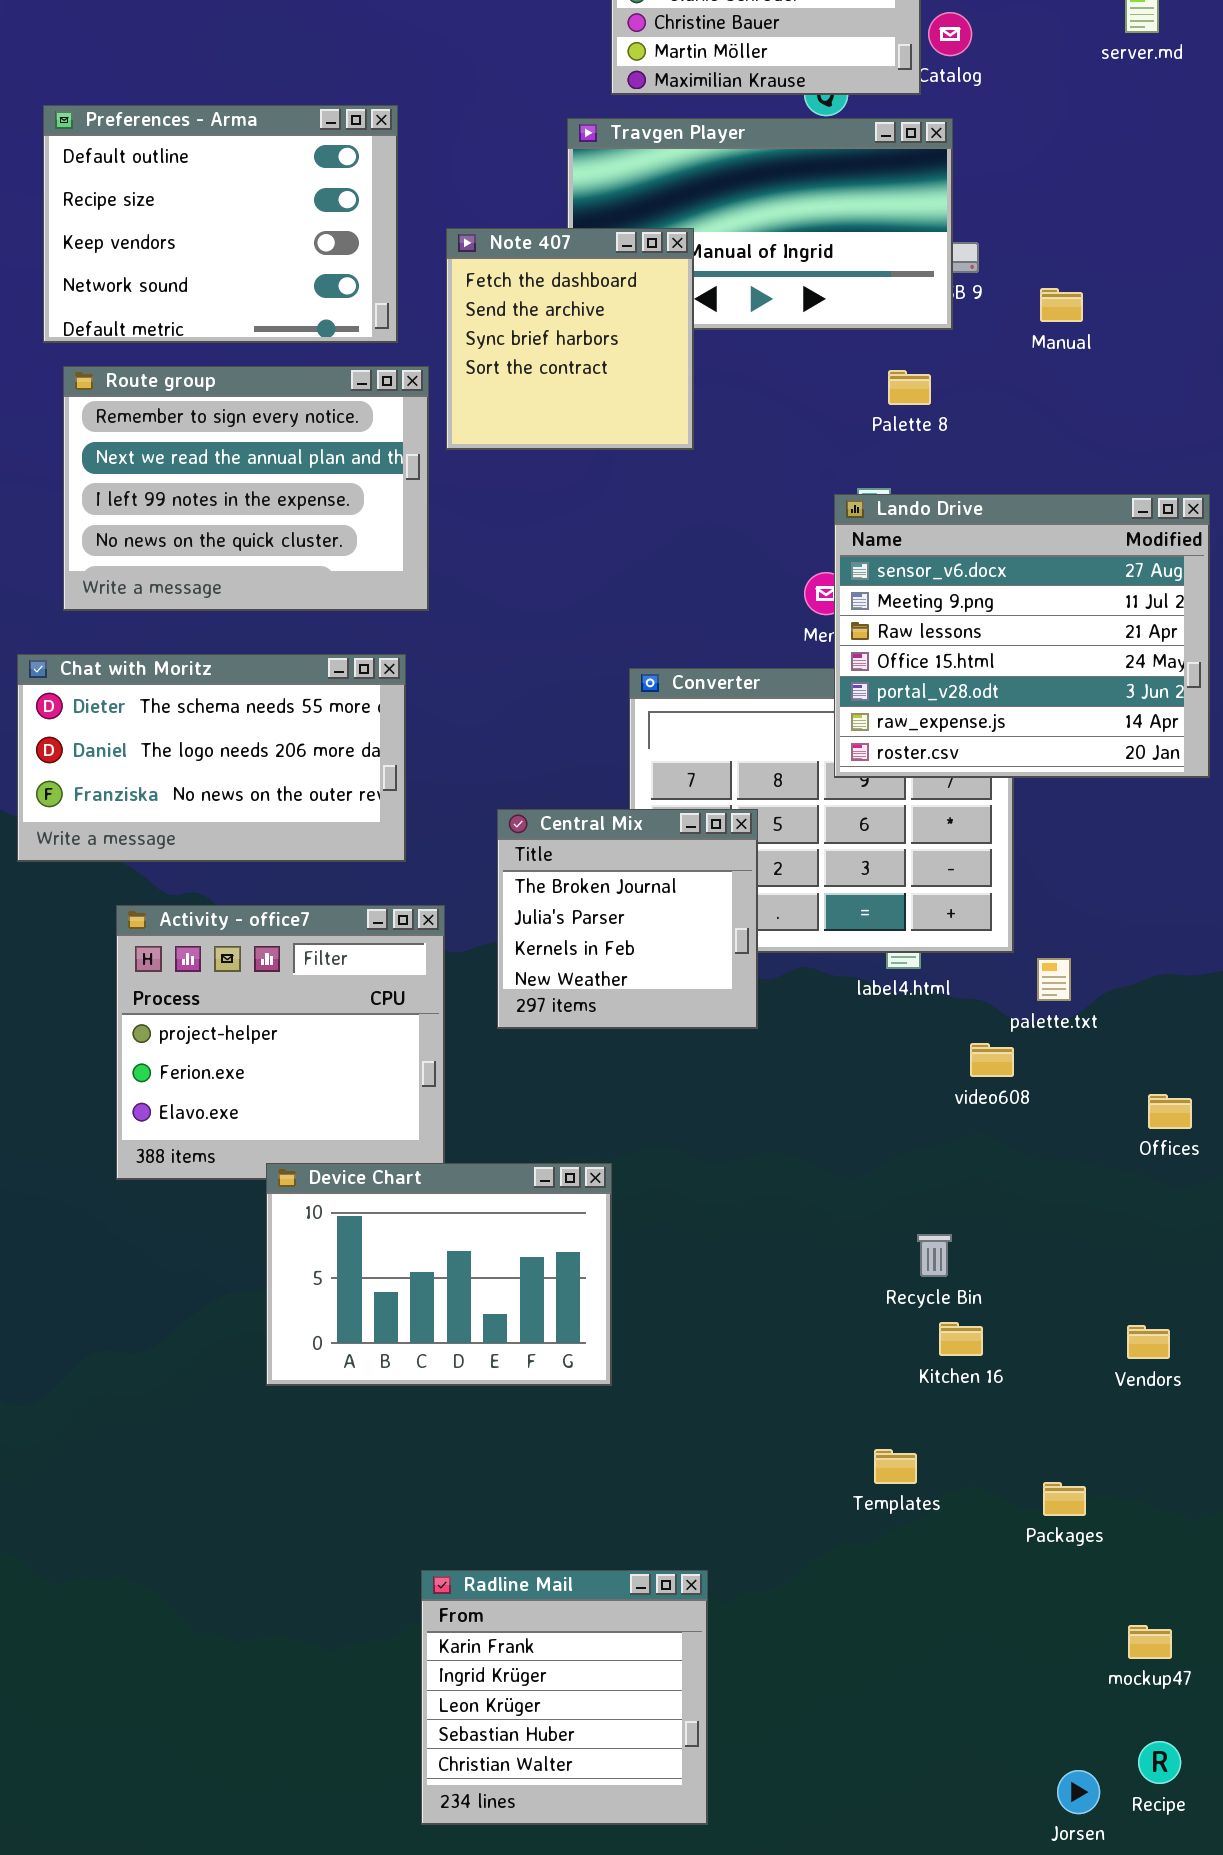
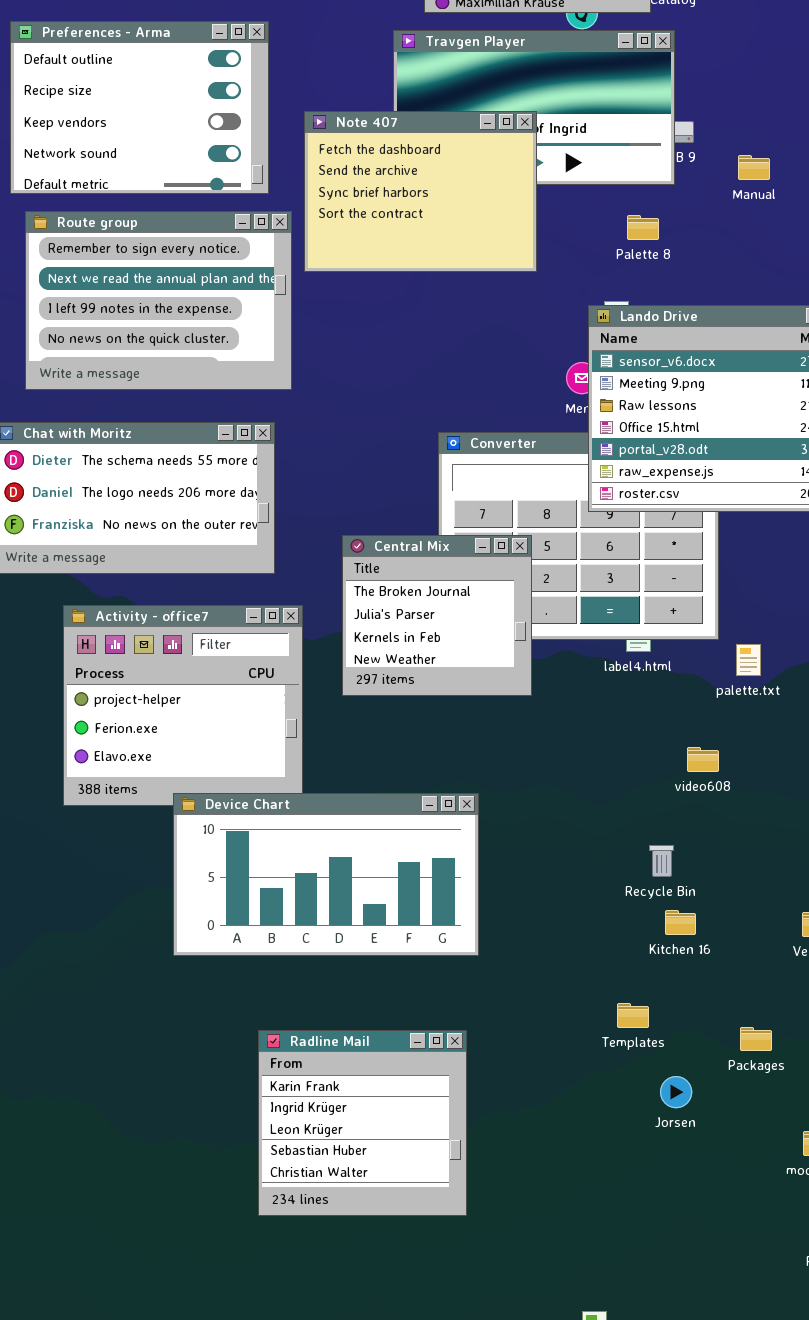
Note 407: [446,228,694,450] -> [304,111,537,272], resized
video608: [970,1043,1014,1077] -> [687,747,719,772], moved
Device Chart: [266,1163,612,1386] -> [173,793,479,956], resized
Radline Mail: [421,1570,708,1825] -> [258,1030,467,1216], moved
Jorsen: [1057,1770,1100,1814] -> [660,1076,692,1108], moved

